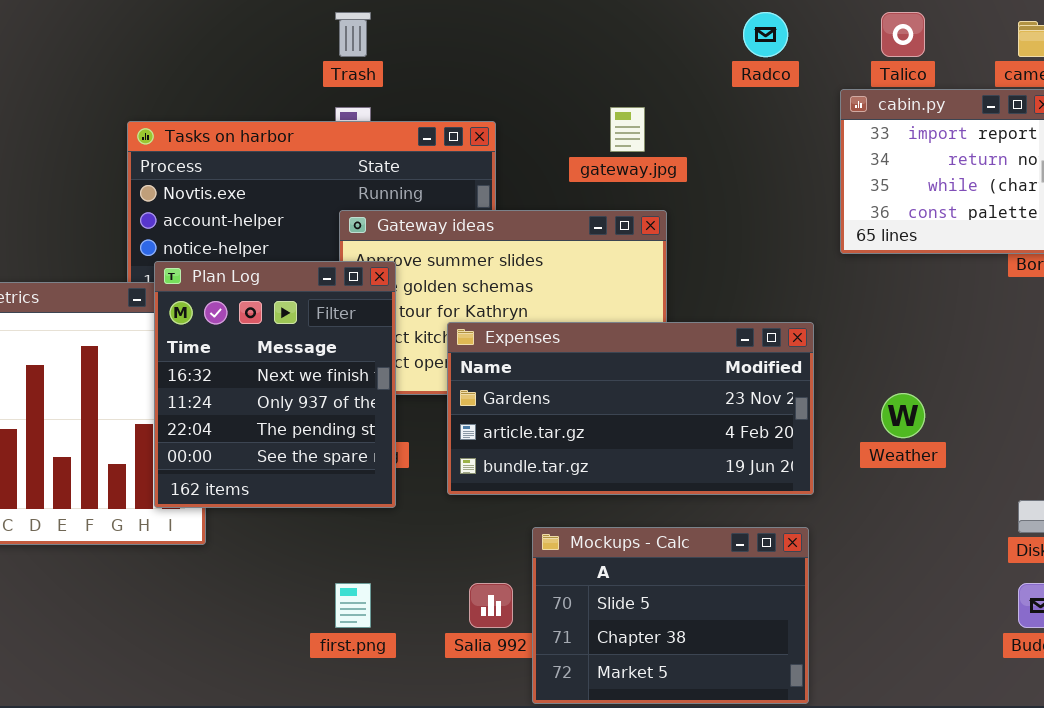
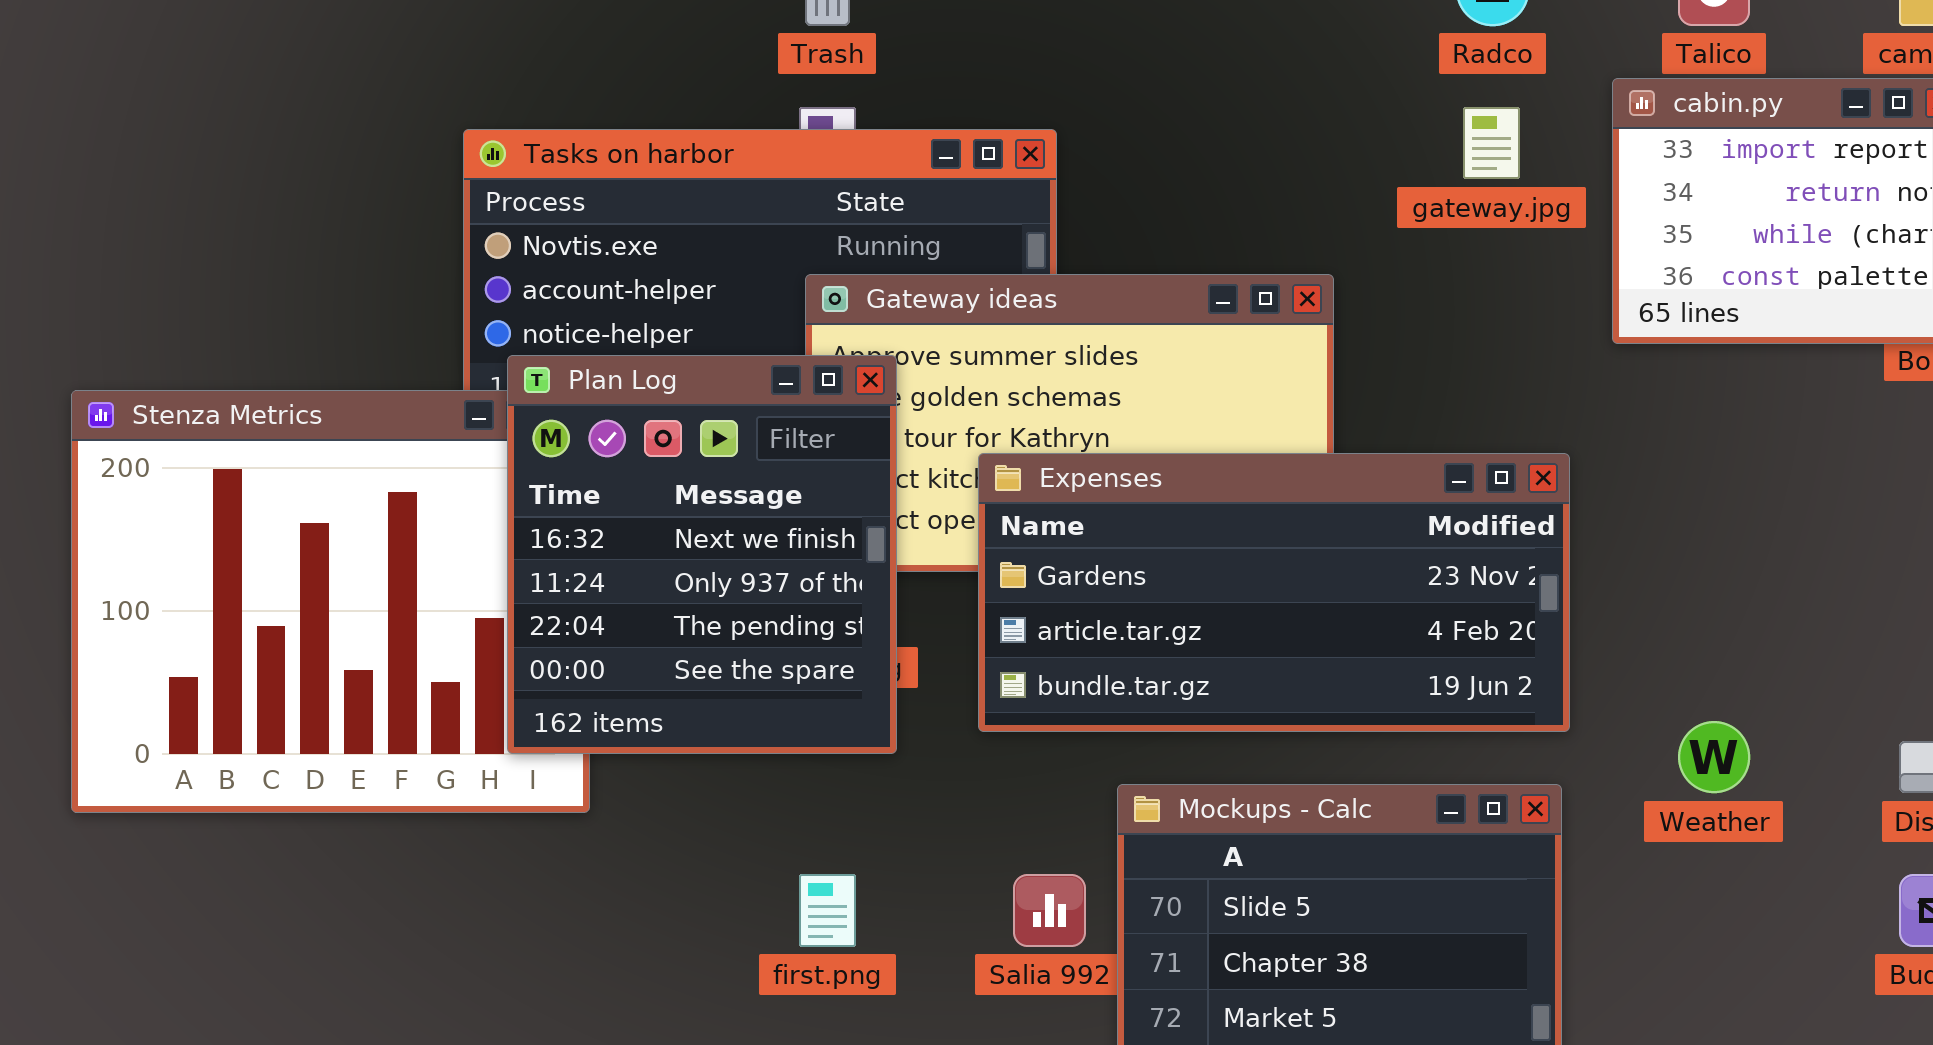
gateway.jpg: [610,107,645,152] -> [1463,107,1520,179], moved
Weather: [881,393,925,438] -> [1678,721,1750,793], moved

